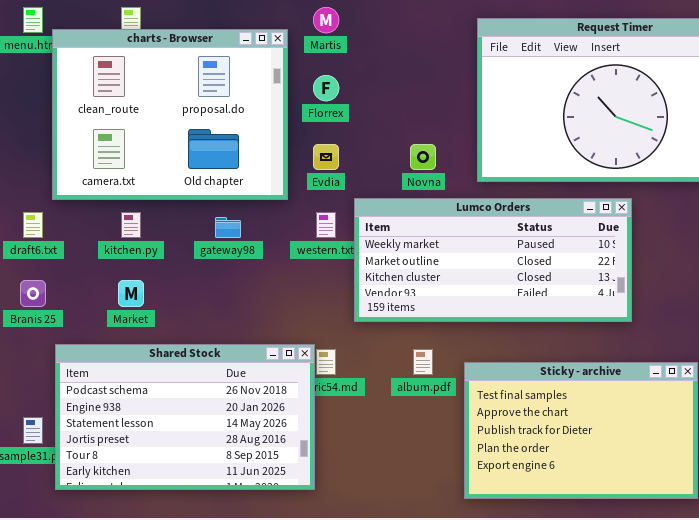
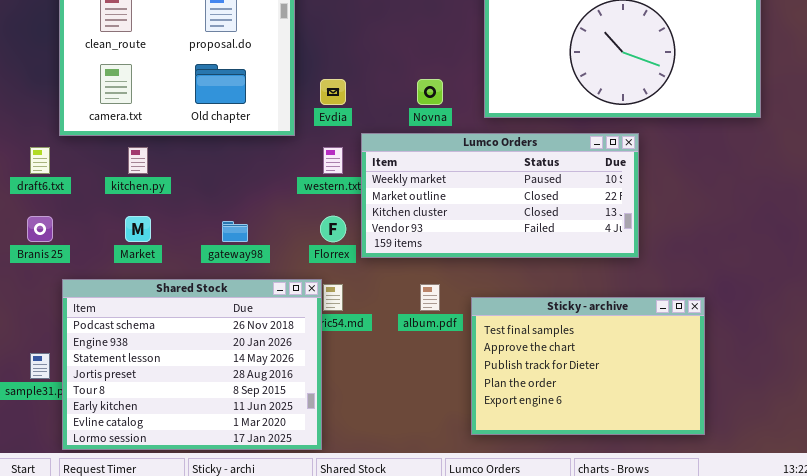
Florrex: [313,75,339,101] -> [320,216,346,242], moved
gateway98: [215,217,241,238] -> [222,221,248,242], moved
Shared Stock: [55,344,315,490] -> [62,279,322,450], resized

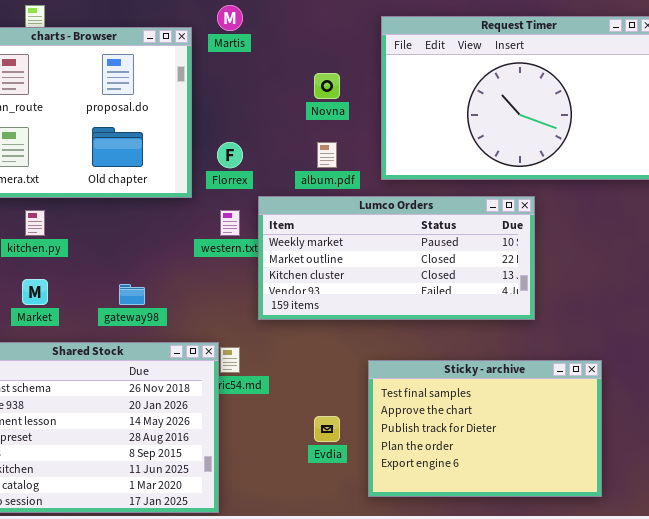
Evdia: [320,79,346,105] -> [314,416,340,442], moved
Novna: [417,79,443,105] -> [314,73,340,99], moved
Florrex: [320,216,346,242] -> [217,142,243,168], moved
album.pdf: [420,284,440,311] -> [317,142,337,168], moved

